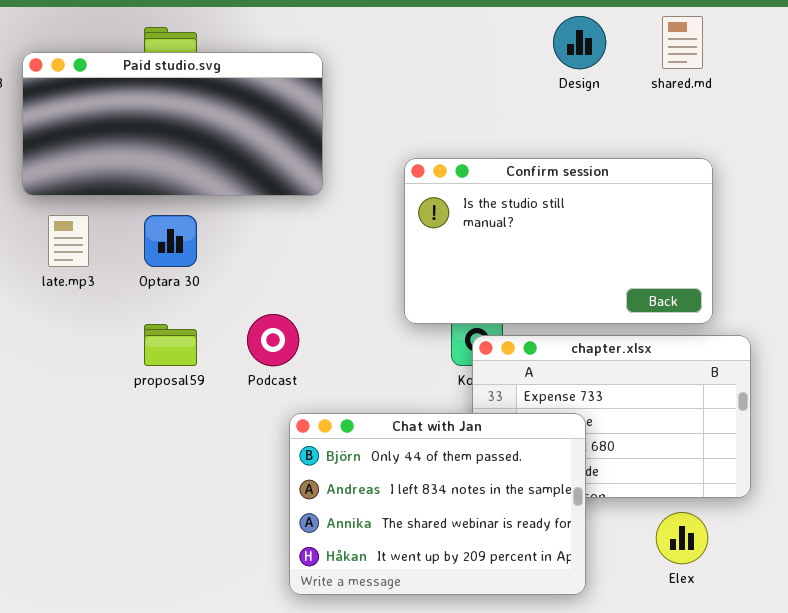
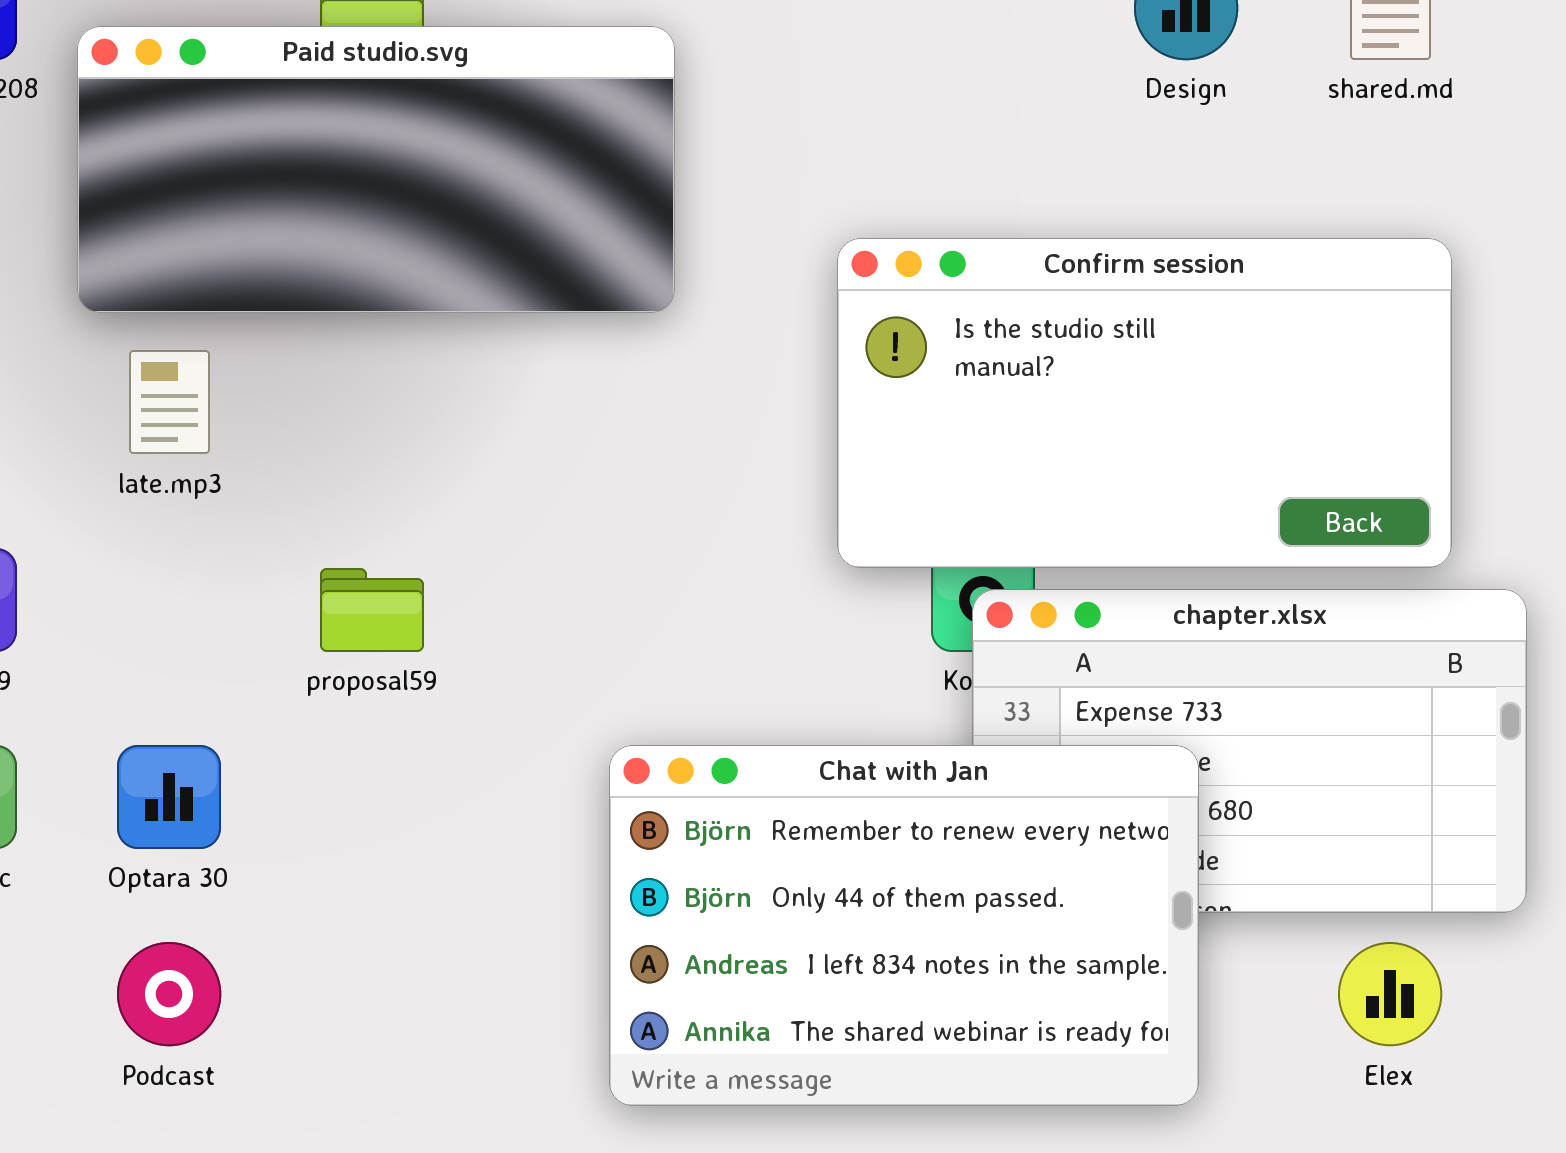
Optara 30: [144,215,197,267] -> [117,745,221,849], moved
Podcast: [247,314,299,366] -> [117,942,221,1046], moved
Chat with Jan: [289,413,586,595] -> [609,745,1199,1106], scrolled up 1 row

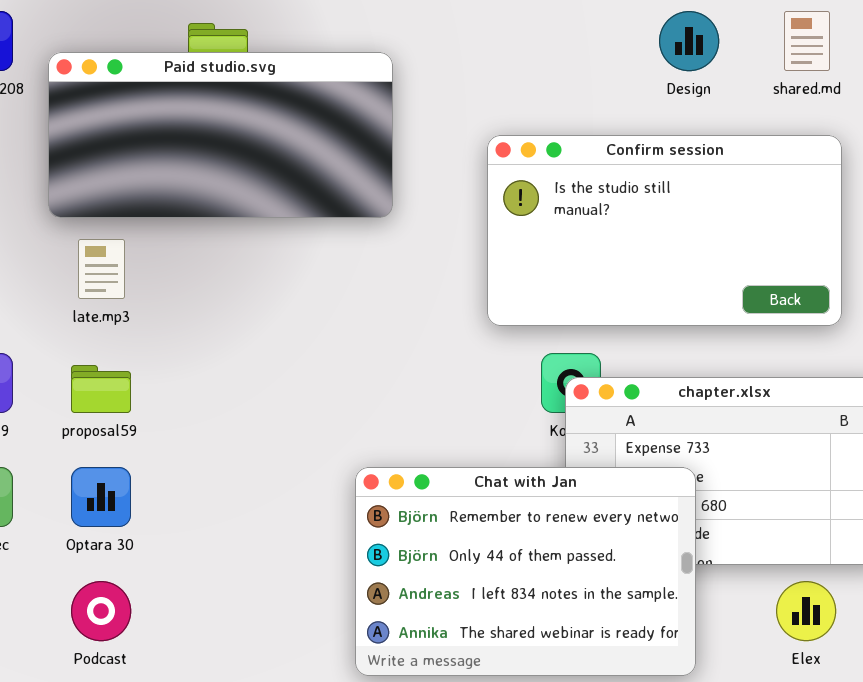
Confirm session: [837,238,1452,568] -> [487,135,842,326], moved
proposal59: [320,568,424,652] -> [71,365,131,413], moved

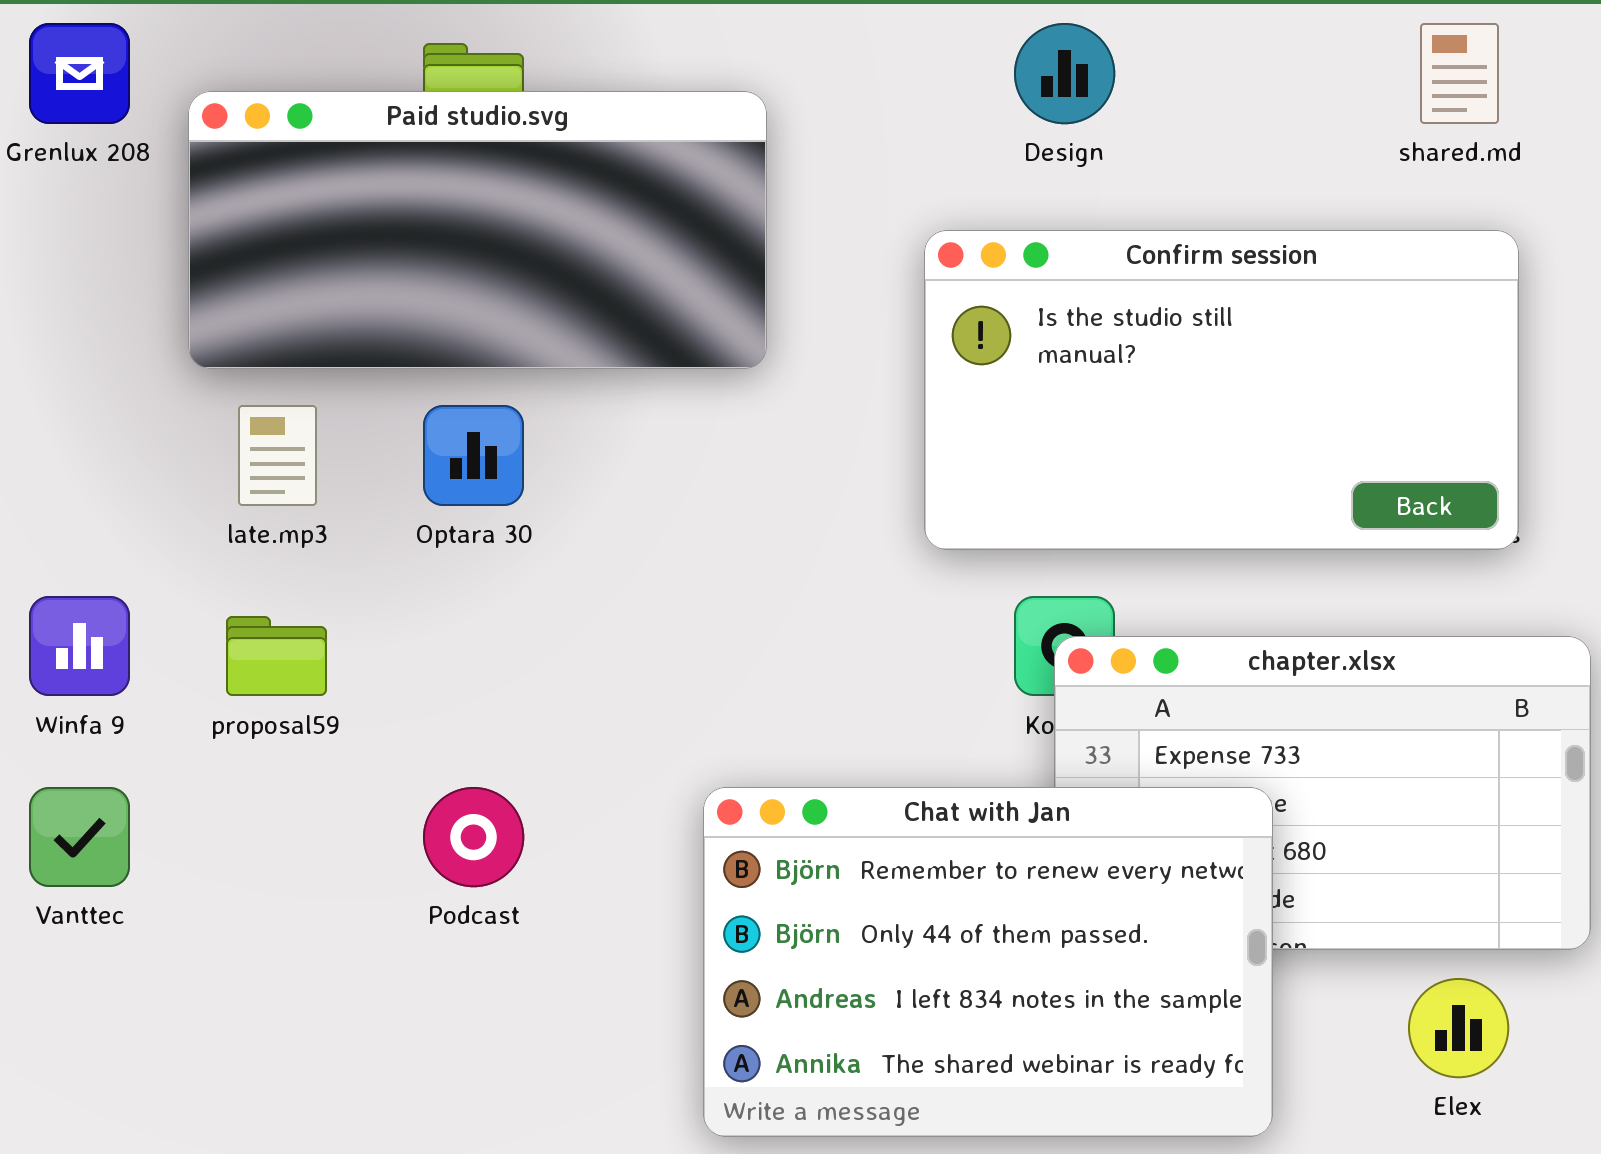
Design: [659,11,719,71] -> [1014,23,1115,124], moved
Optara 30: [71,467,131,527] -> [423,405,524,506], moved
Podcast: [71,581,131,641] -> [423,787,524,887], moved

